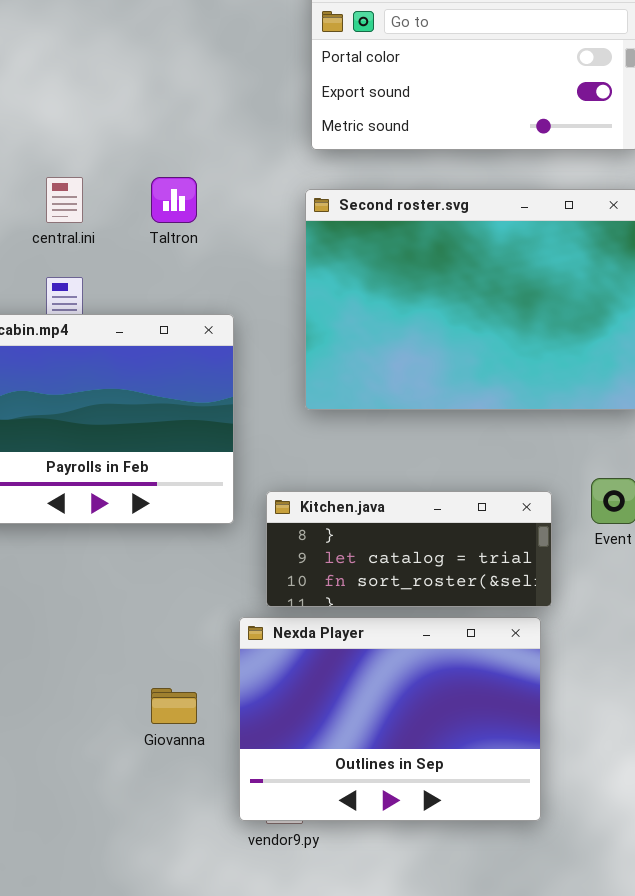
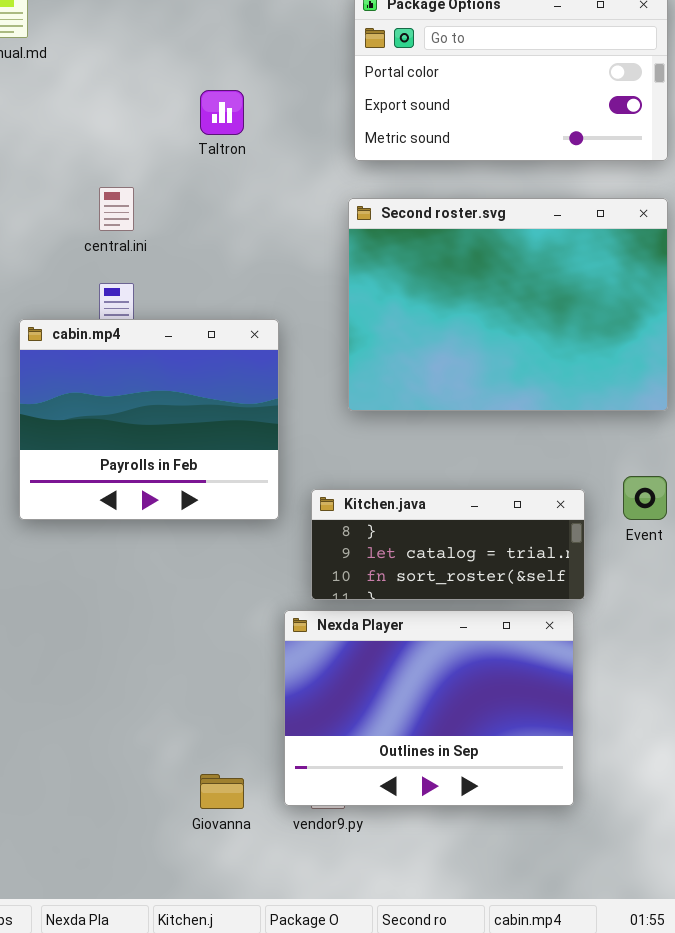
Taltron: [151,177,197,223] -> [200,90,244,135], moved
Giovanna: [151,688,197,724] -> [200,774,244,809], moved

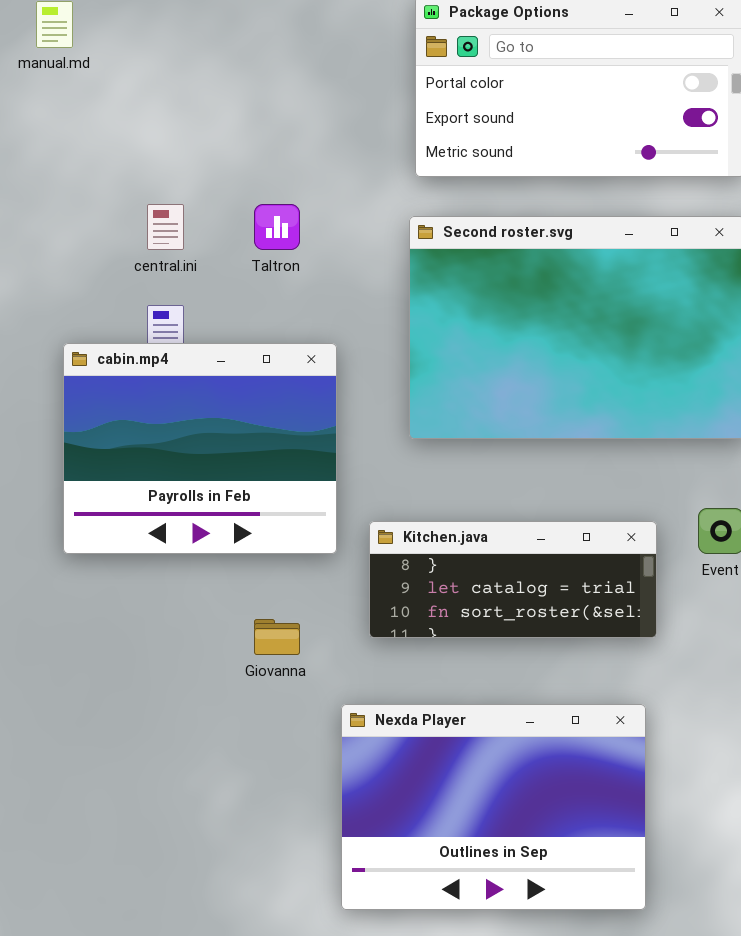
Taltron: [200,90,244,135] -> [254,204,300,250], moved
Nexda Player: [284,610,574,806] -> [341,704,646,910], moved
Giovanna: [200,774,244,809] -> [254,619,300,655], moved

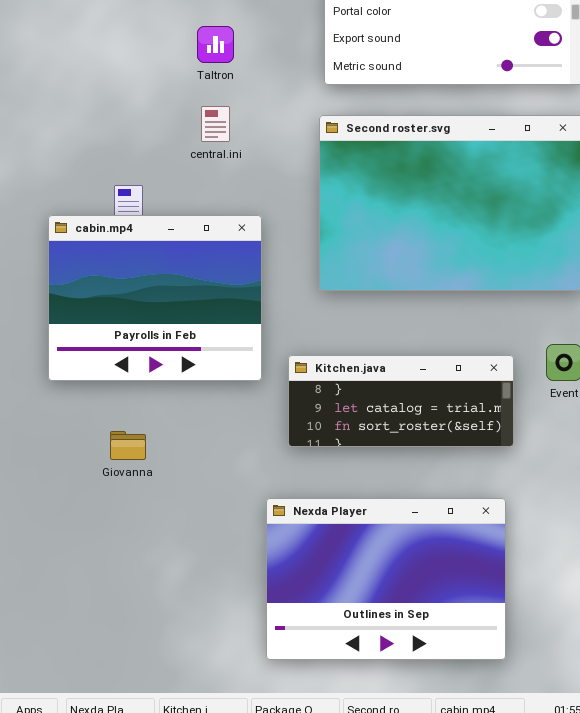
central.ini: [147,204,184,250] -> [201,106,230,142], moved
Taltron: [254,204,300,250] -> [197,26,234,63], moved
Giovanna: [254,619,300,655] -> [110,431,146,460], moved

